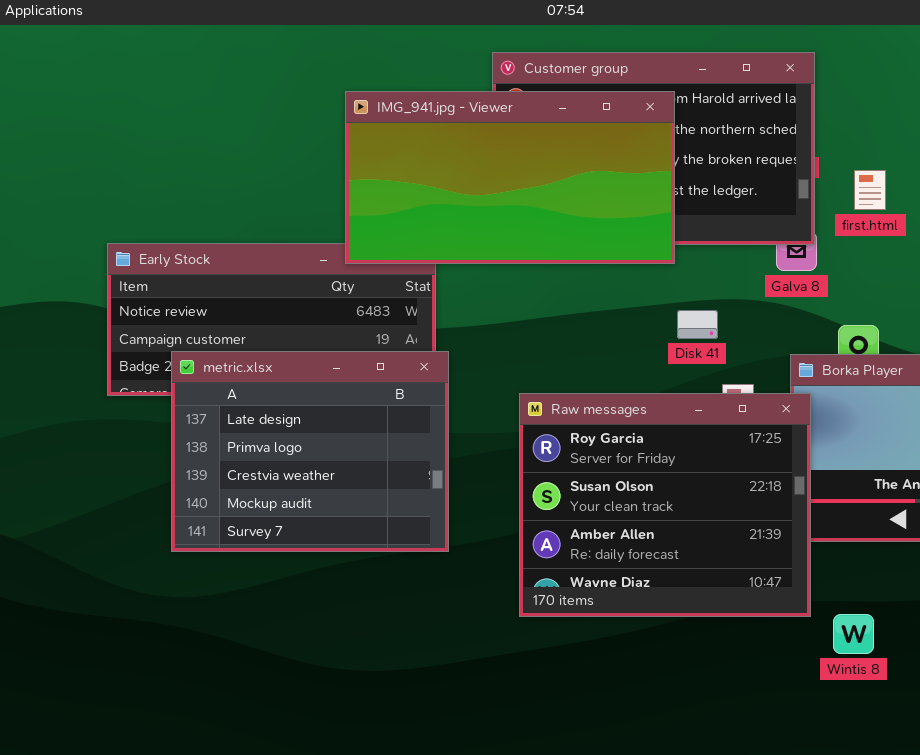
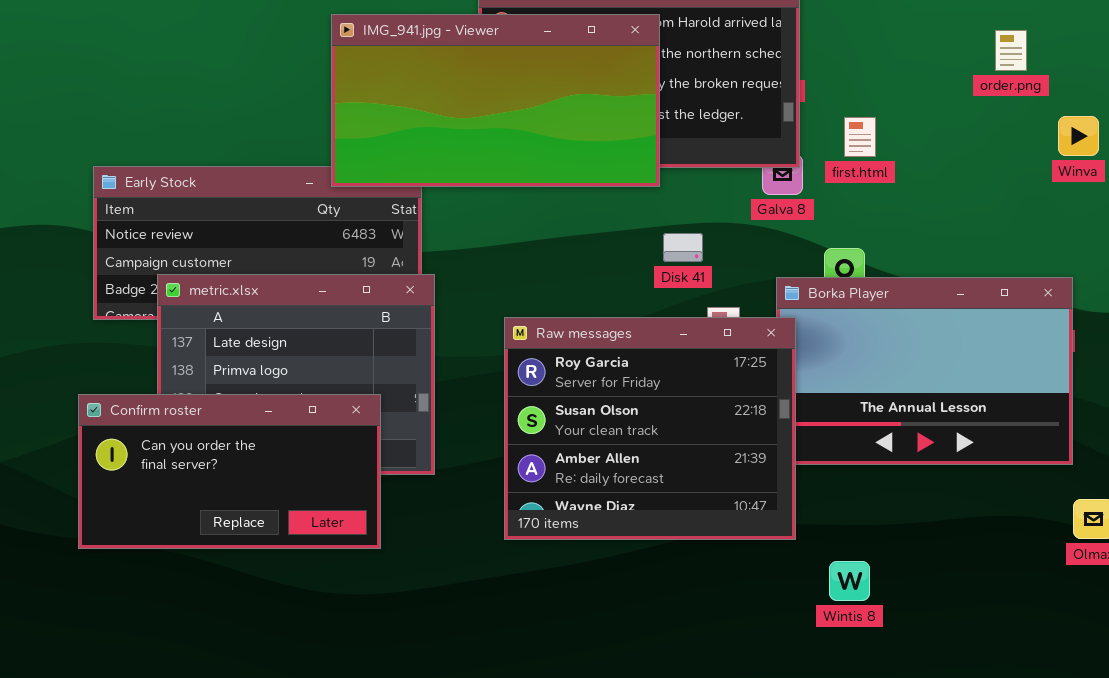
first.html: [854,170,886,210] -> [844,117,876,157], moved
Confirm roster: none -> [78,394,381,549], opened
Wintis 8: [833,614,874,654] -> [829,561,870,601], moved

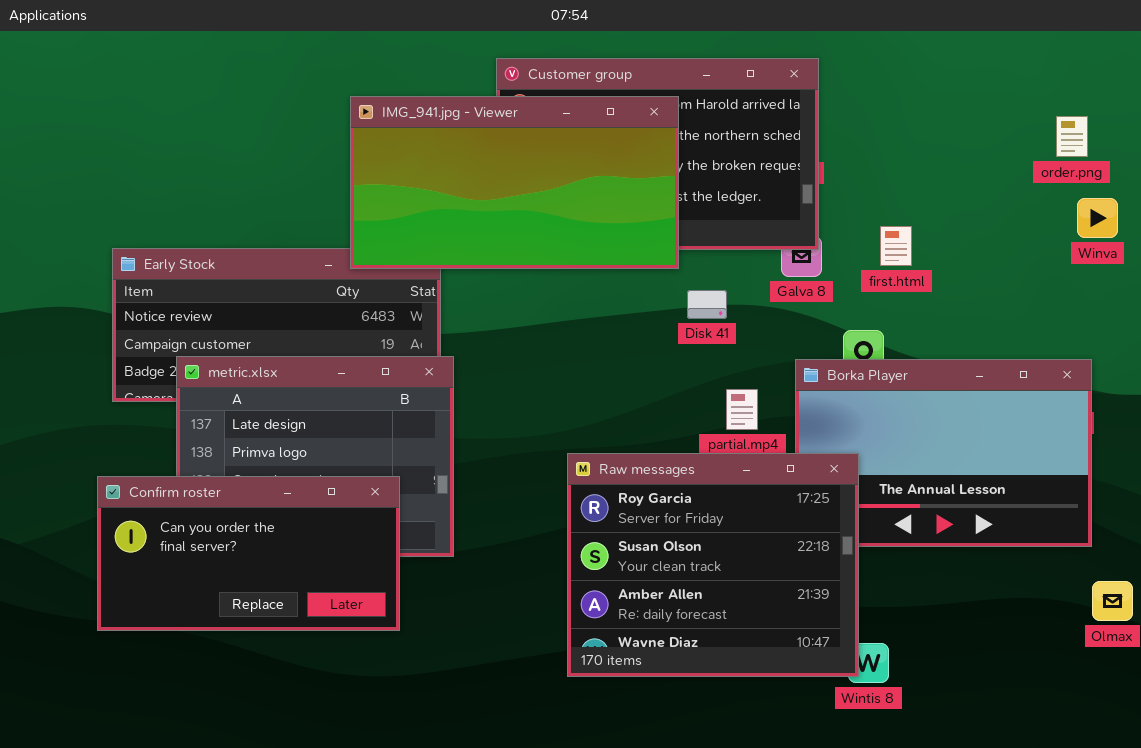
order.png: [995,30,1027,71] -> [1056,116,1088,157], moved
first.html: [844,117,876,157] -> [880,226,912,266], moved
Disk 41: [663,233,703,262] -> [687,290,727,319], moved
Raw messages: [504,317,796,540] -> [567,453,859,677], moved

